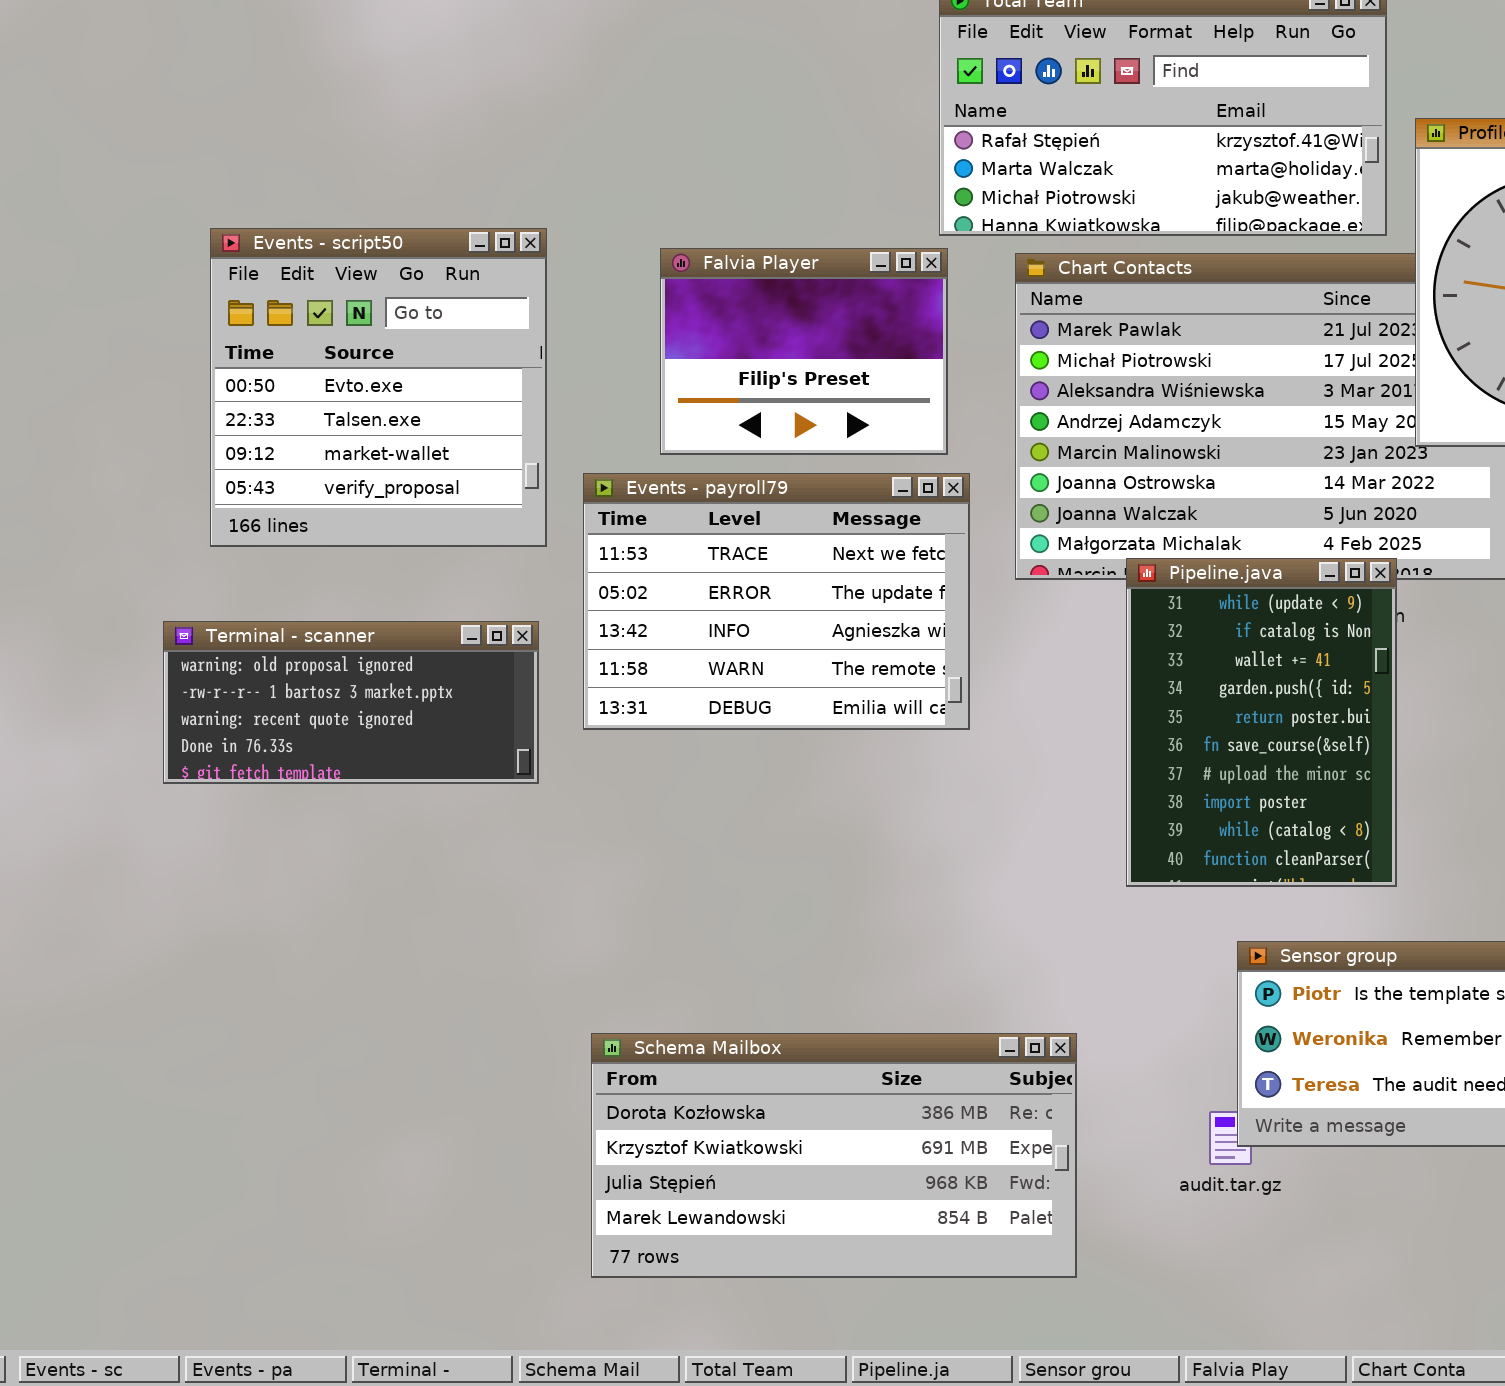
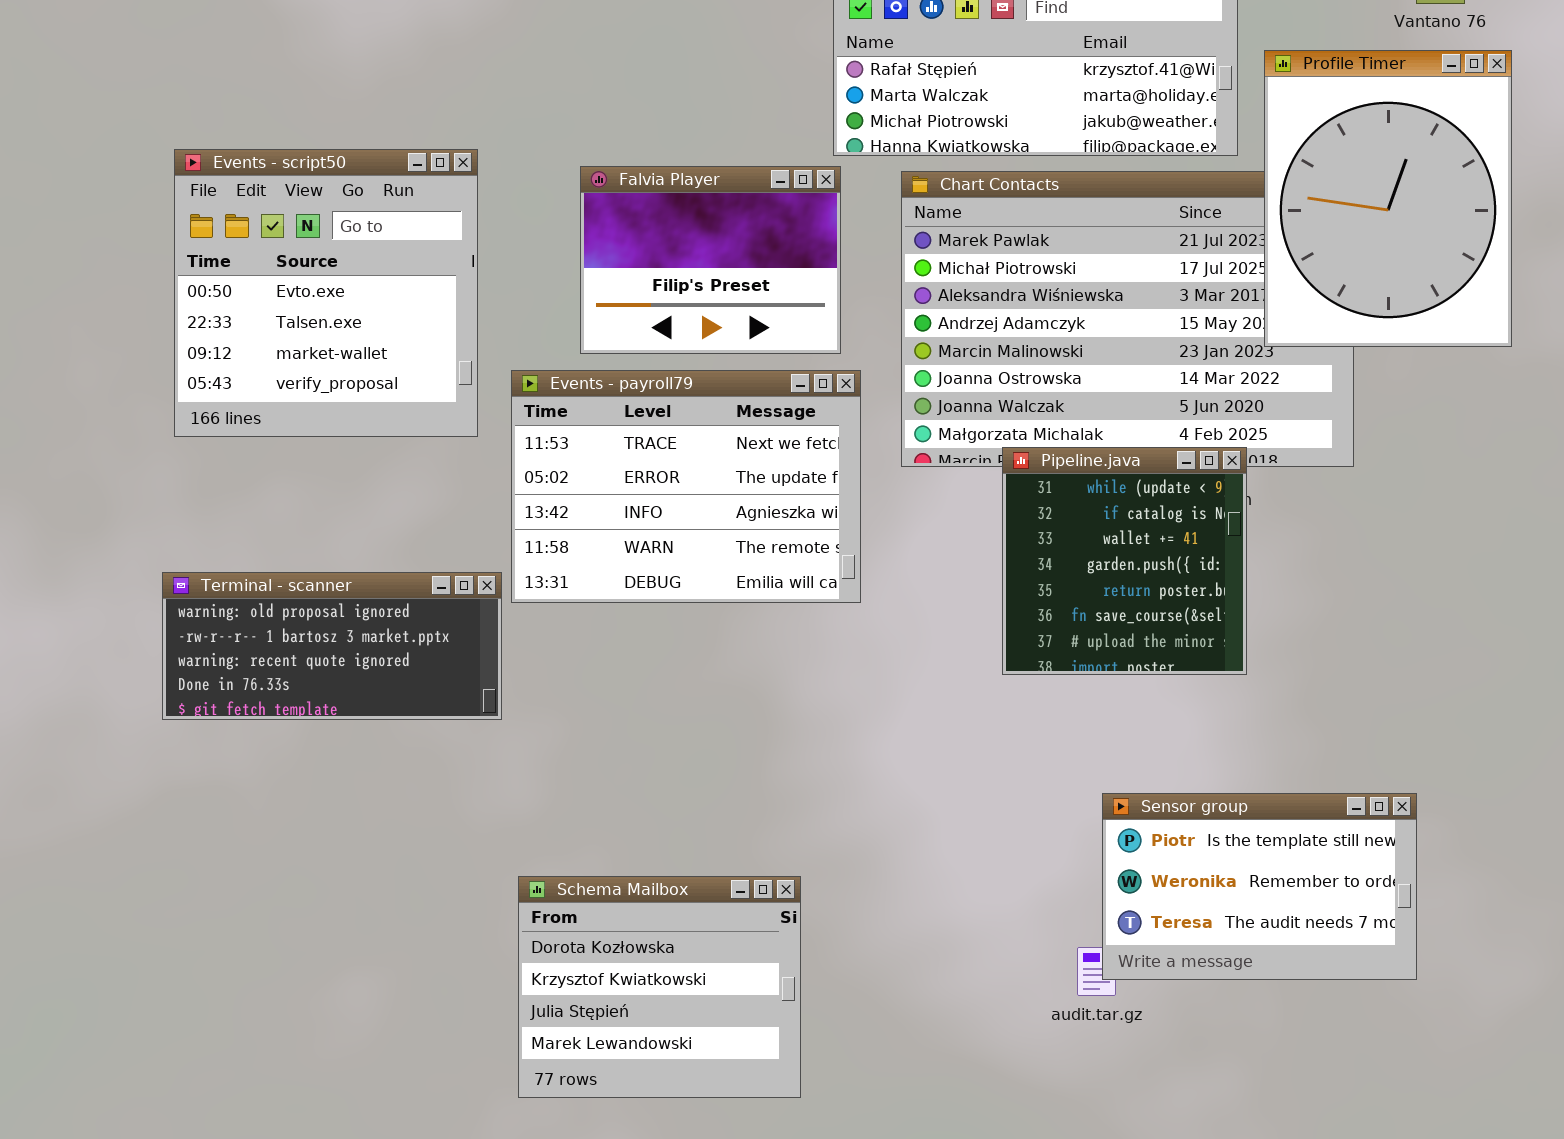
Pipeline.java: [1126,558,1397,887] -> [1002,447,1247,675], resized
Terminal - scanner: [163,621,539,784] -> [162,572,502,720], moved
Schema Mailbox: [591,1033,1077,1278] -> [518,876,801,1098], resized

